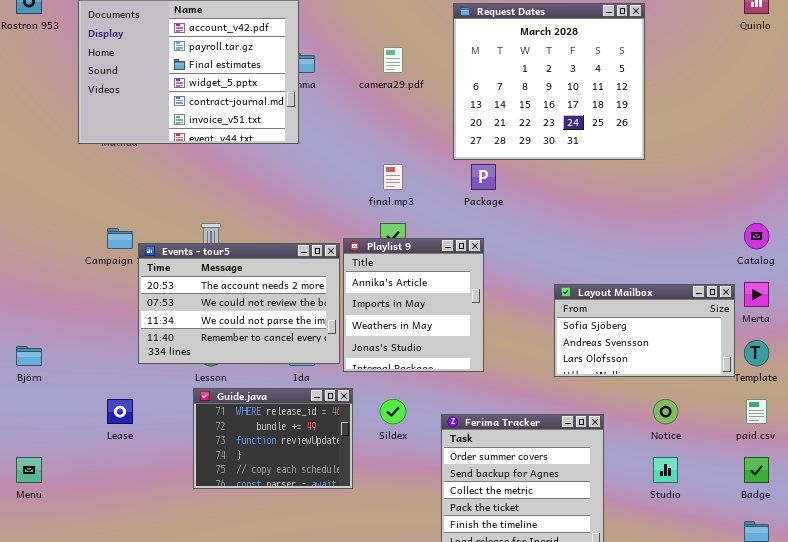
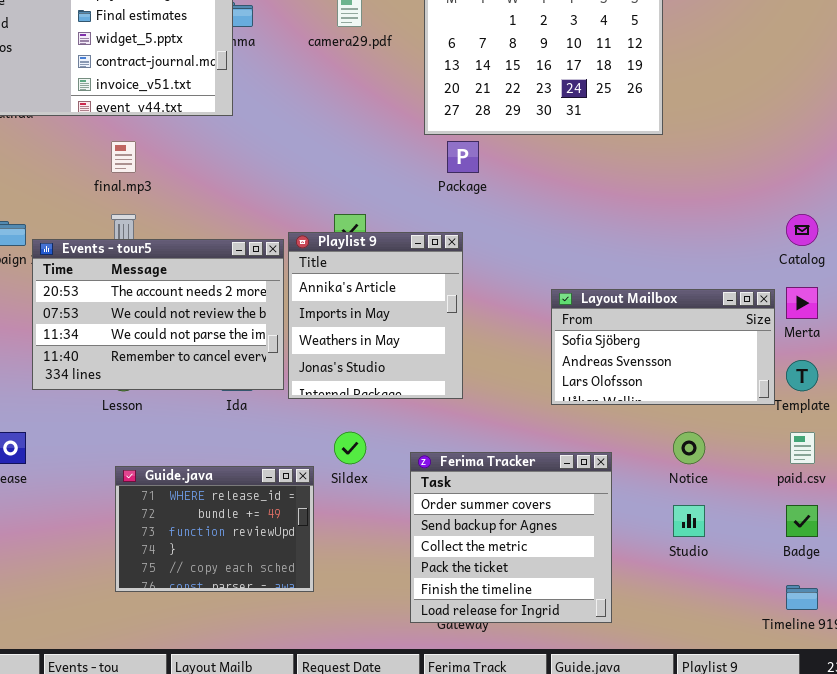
final.mp3: [383,164,403,190] -> [111,141,136,173], moved
Guide.java: [193,388,353,489] -> [115,466,314,592], moved

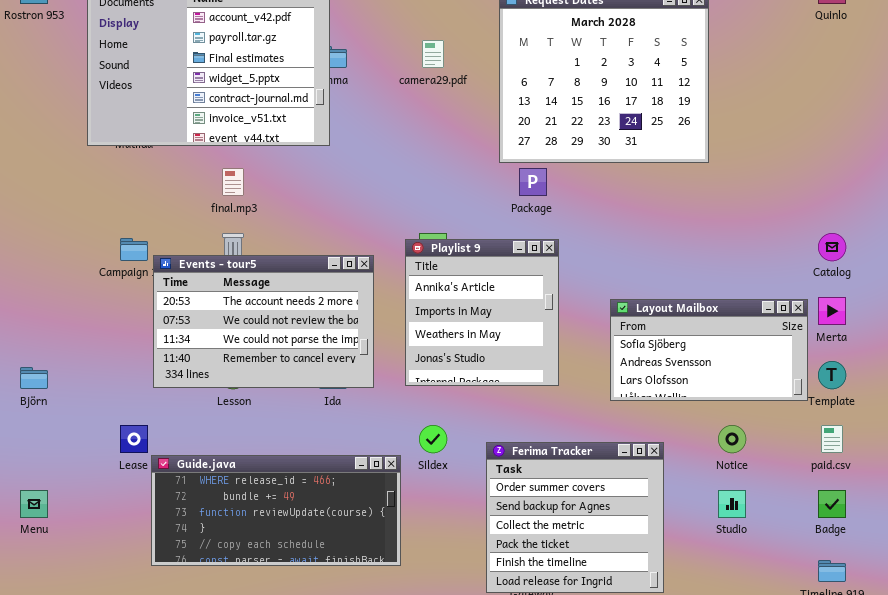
Playlist 9: [288,232,463,399] -> [405,239,559,386], moved
Guide.java: [115,466,314,592] -> [151,455,401,566], resized

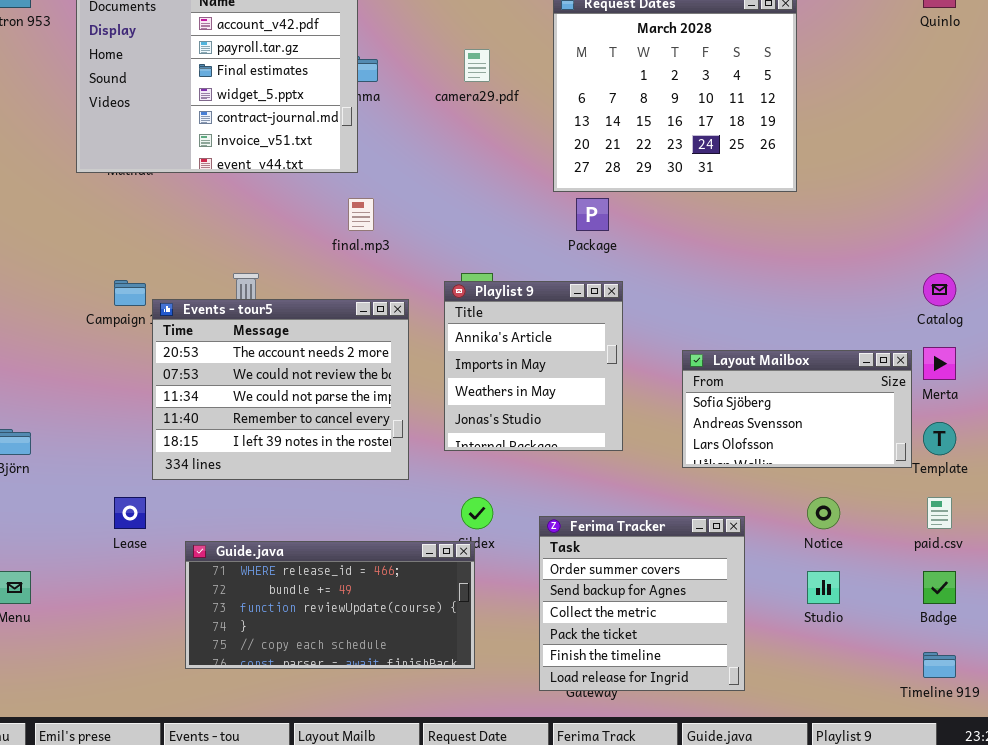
final.mp3: [222,168,244,196] -> [348,198,374,231], moved
Events - tour5: [153,255,374,388] -> [152,299,409,480], resized
Guide.java: [151,455,401,566] -> [185,541,475,669], moved

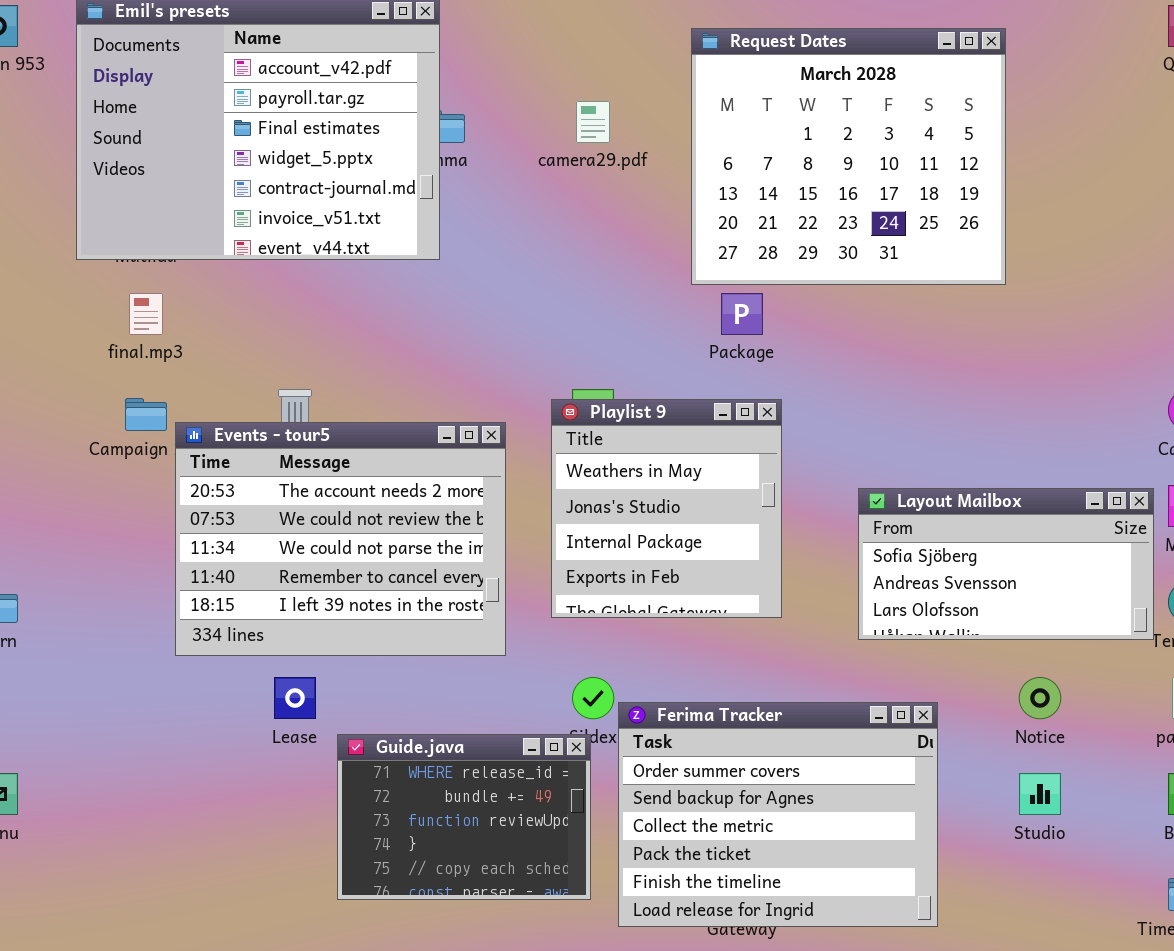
final.mp3: [348,198,374,231] -> [129,293,163,335], moved
Playlist 9: [444,281,623,451] -> [551,399,782,618], scrolled down 2 rows
Lease: [114,497,146,529] -> [274,677,316,719], moved
Ferima Tracker: [539,516,745,691] -> [618,702,938,927], resized
Guide.java: [185,541,475,669] -> [337,734,591,900], resized

